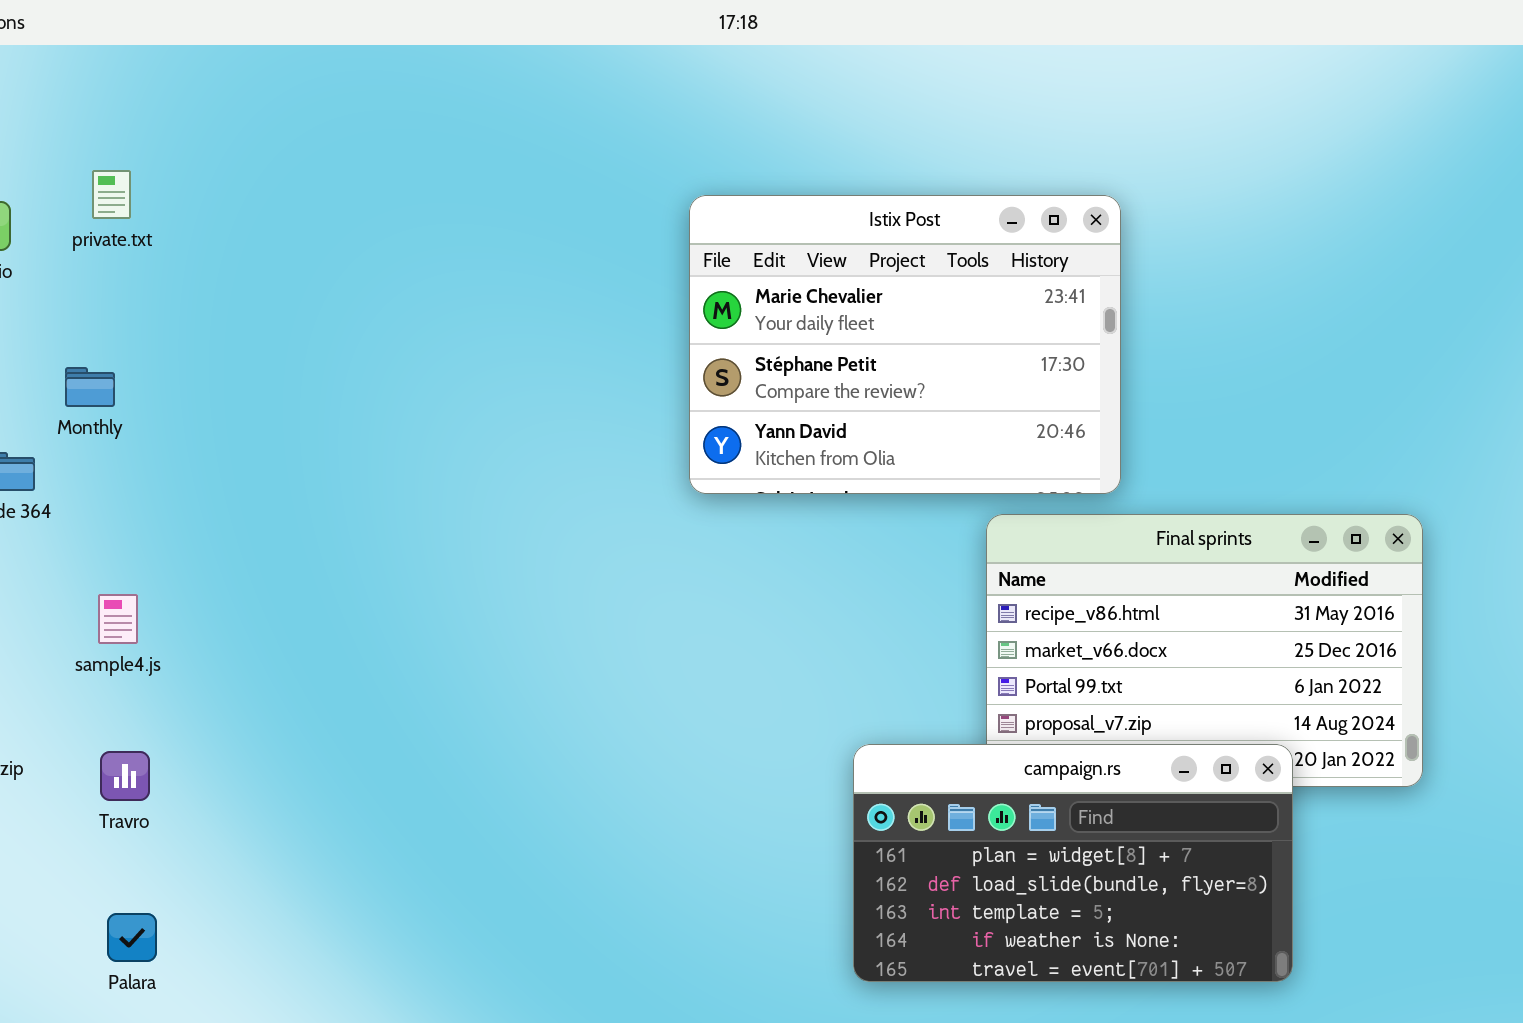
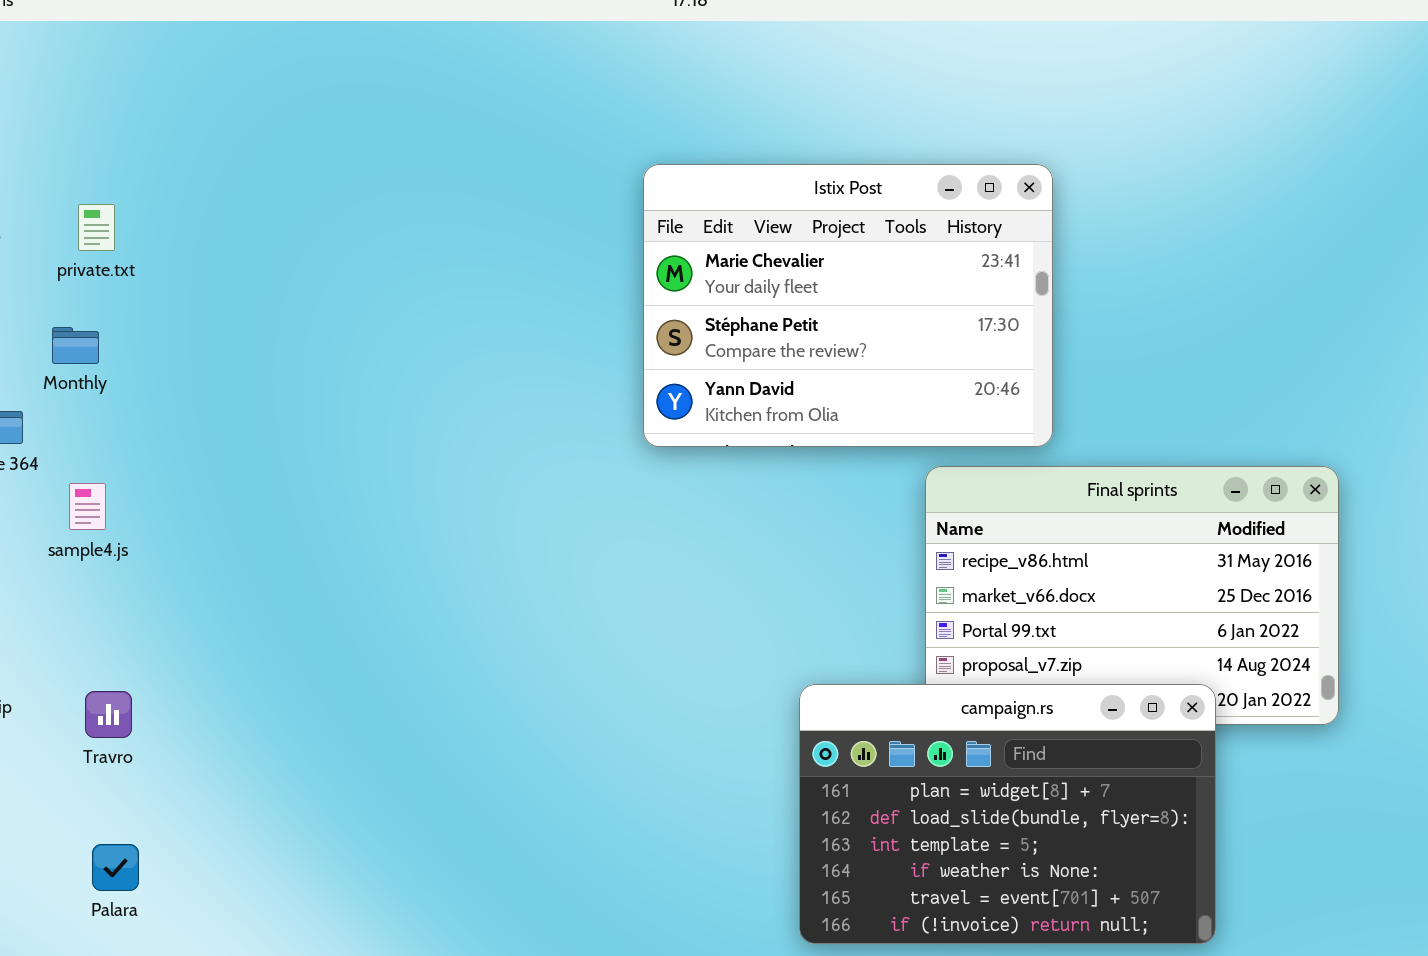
private.txt: [92,170,131,219] -> [78,204,115,251], moved
sample4.js: [98,594,138,644] -> [69,483,106,530], moved
campaign.rs: [853,744,1293,982] -> [799,684,1216,944], resized

